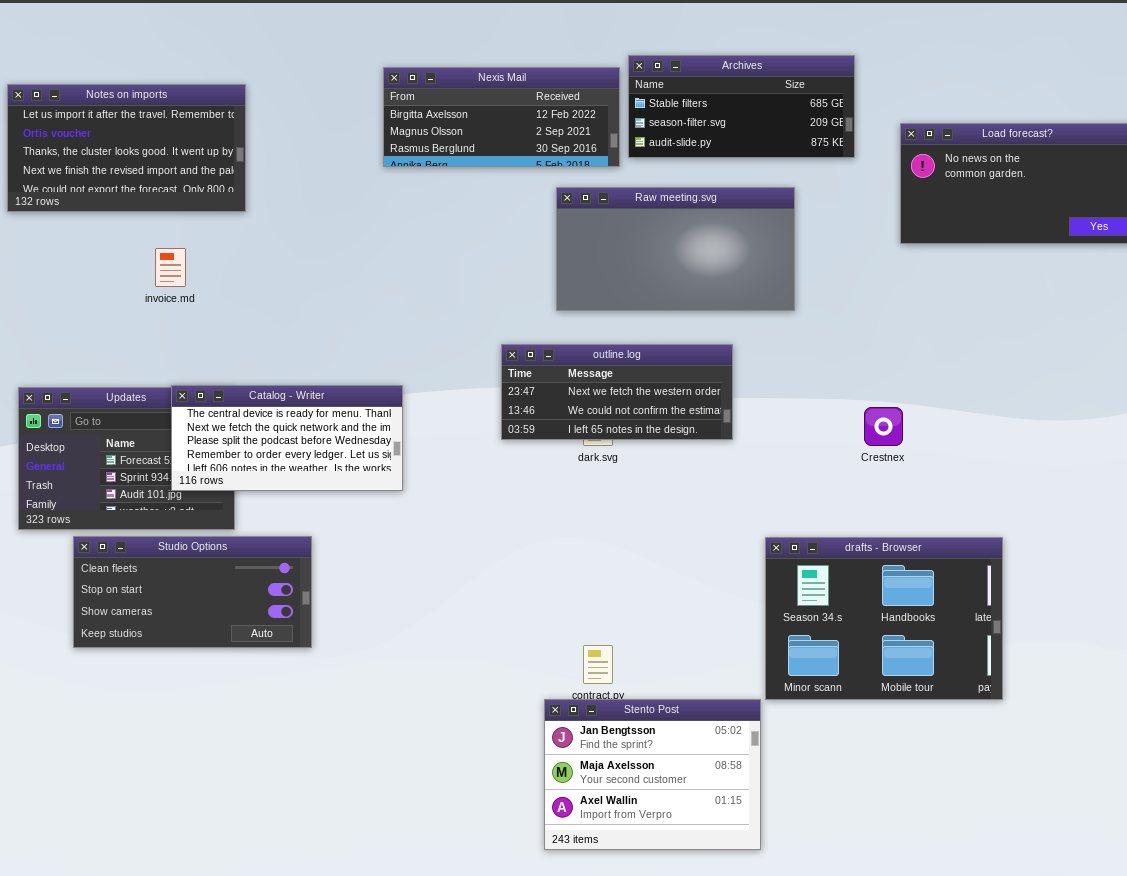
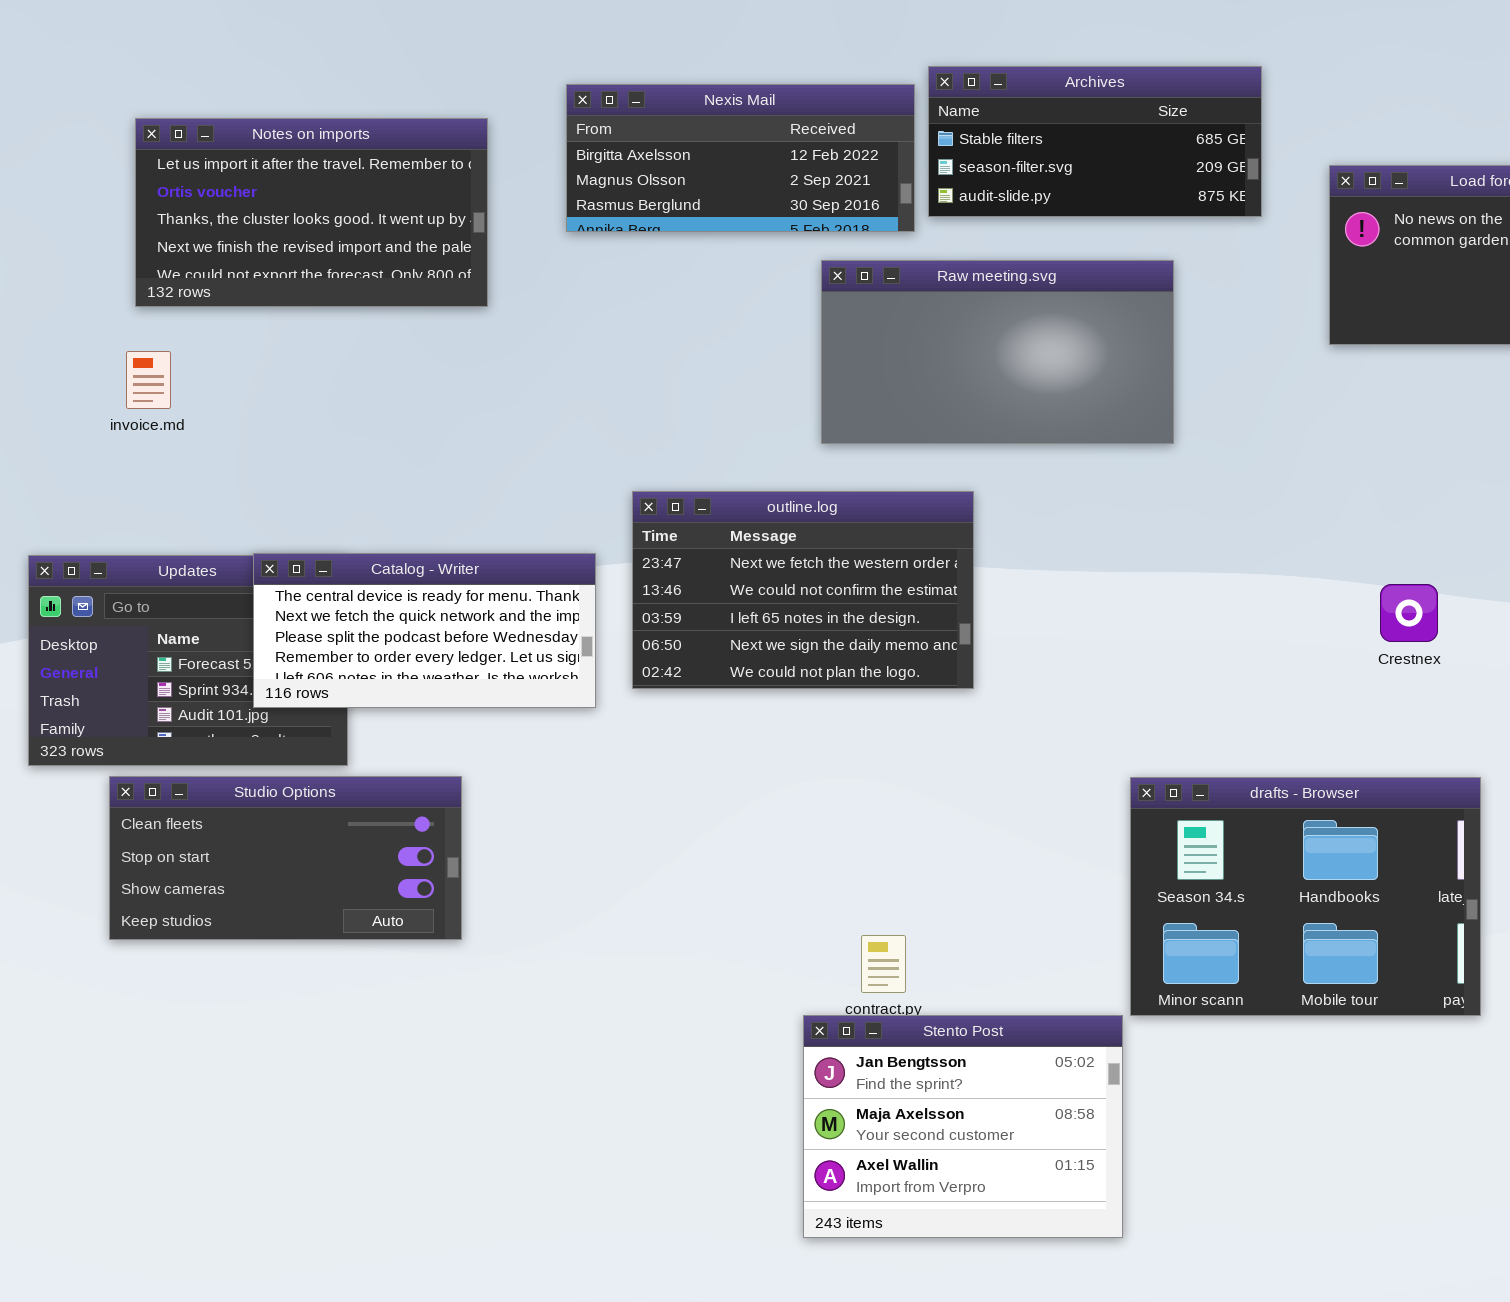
Notes on imports: [7,84,246,212] -> [135,118,488,307], moved
invoice.md: [155,248,186,287] -> [126,351,171,409], moved
outline.log: [501,344,733,440] -> [632,491,974,689], moved, resized
Crestnex: [864,407,903,446] -> [1380,584,1438,642], moved

